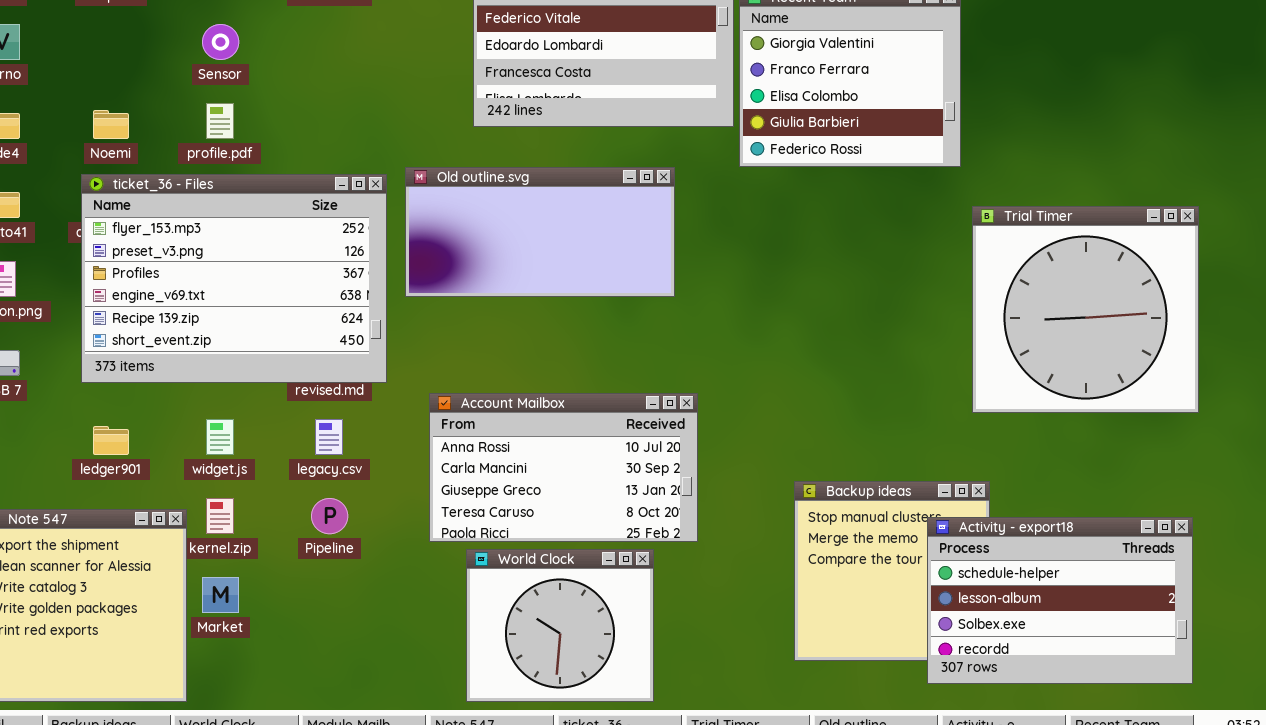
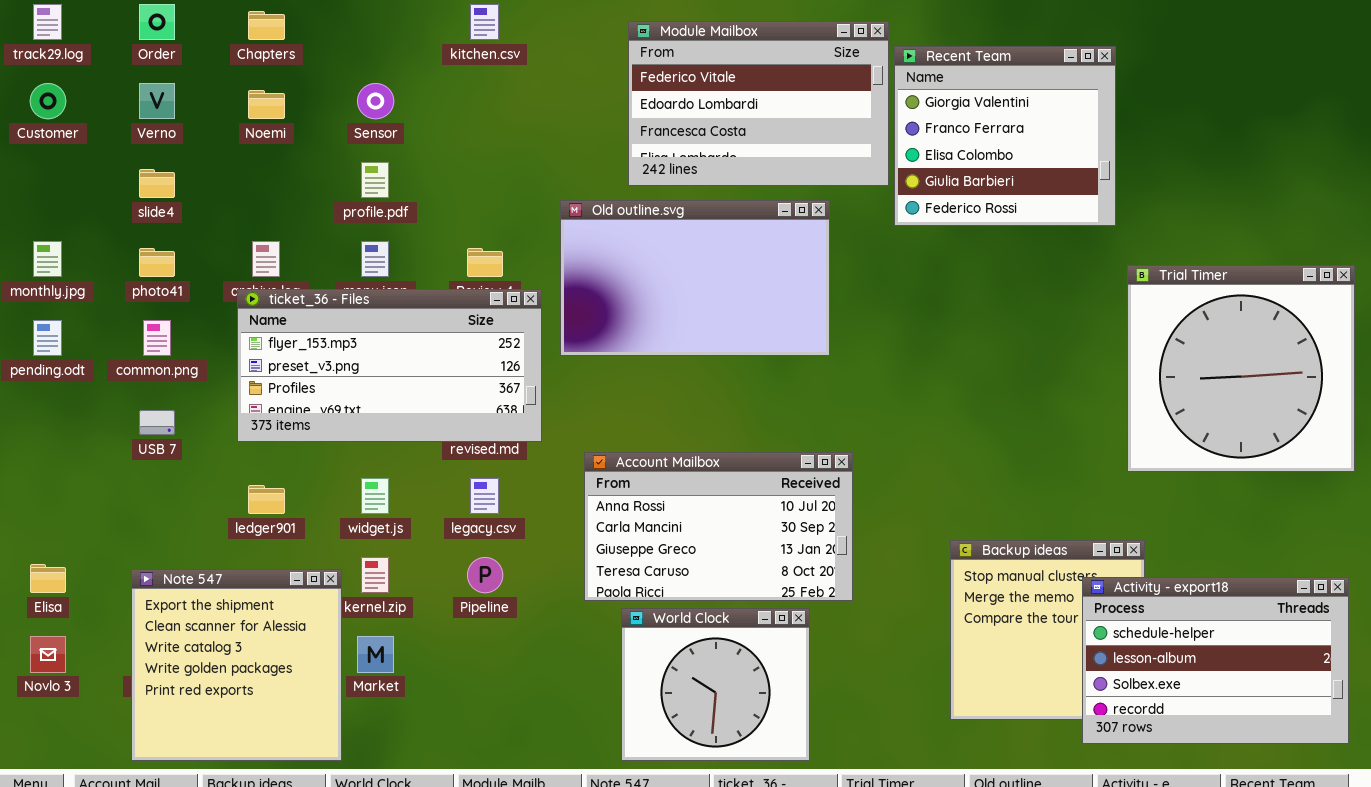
Noemi: [93,110,129,139] -> [248,90,285,119], moved
Old outline.svg: [405,167,675,297] -> [560,200,830,356], resized
ticket_36 - Files: [81,174,387,383] -> [237,289,542,442], resized

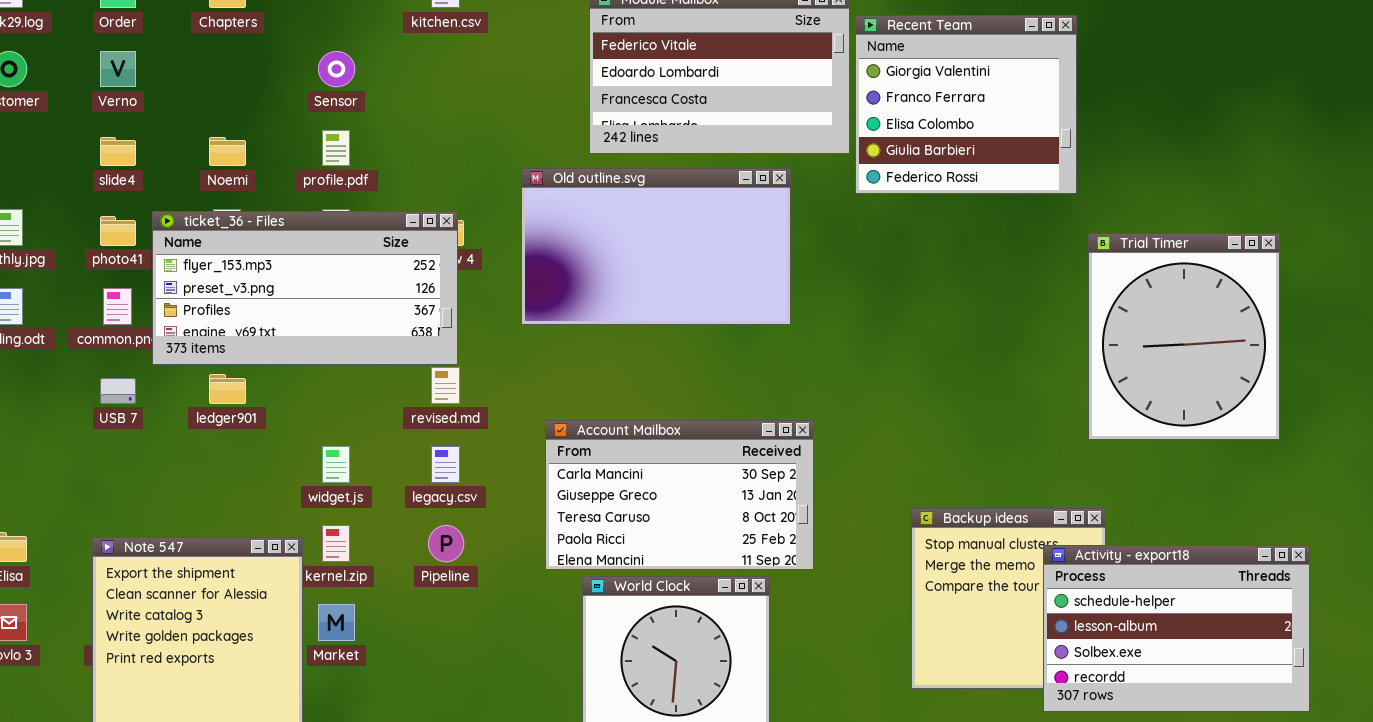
Noemi: [248,90,285,119] -> [209,137,246,166], moved
Trial Timer: [1127,265,1355,472] -> [1088,233,1280,440], resized
ticket_36 - Files: [237,289,542,442] -> [152,211,458,365], moved
Account Mailbox: [584,452,853,601] -> [545,420,814,570], scrolled down 1 row
ledger901: [248,485,285,514] -> [209,374,246,404], moved

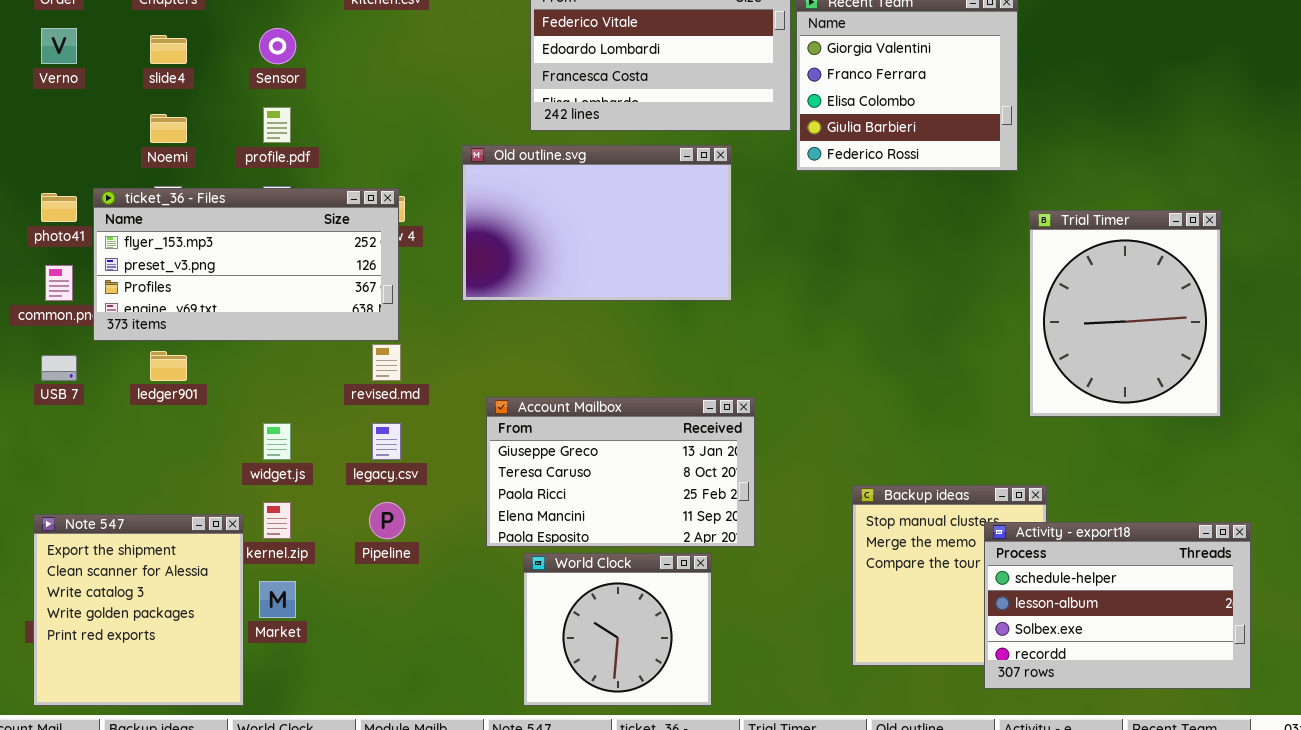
slide4: [100,137,136,166] -> [150,35,187,64], moved
Account Mailbox: [545,420,814,570] -> [486,397,755,547], scrolled down 1 row

